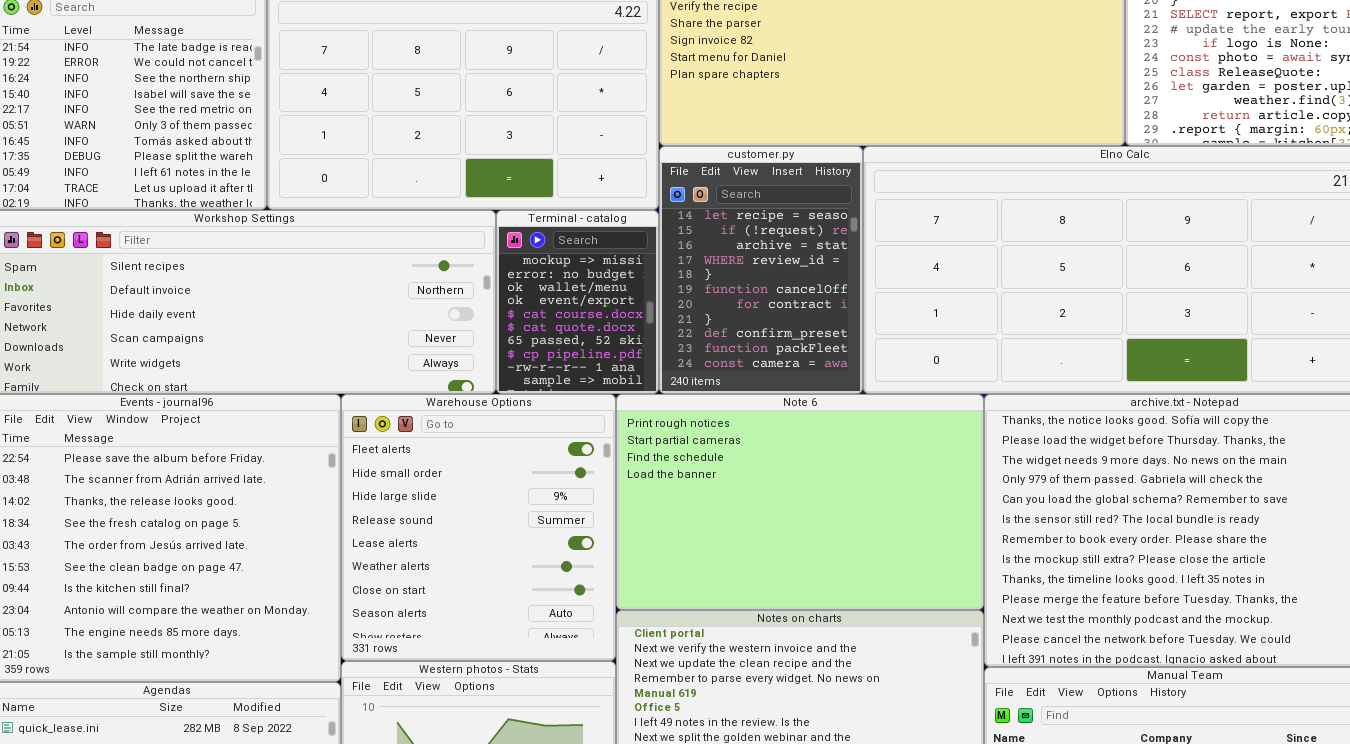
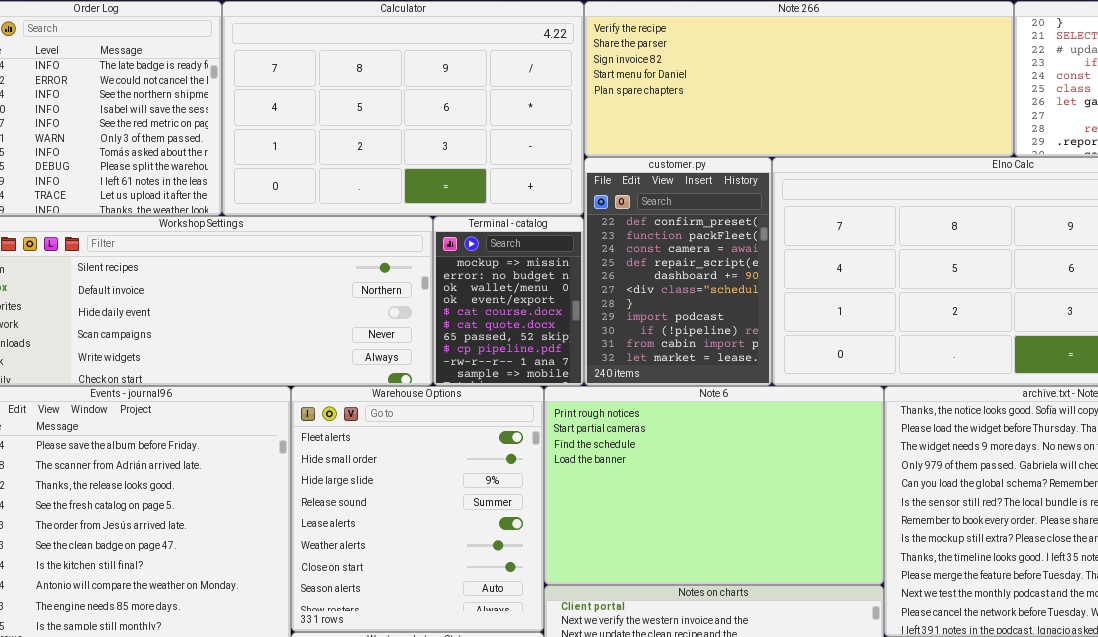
customer.py: [659,146,863,394] -> [584,157,772,386], scrolled down 8 rows

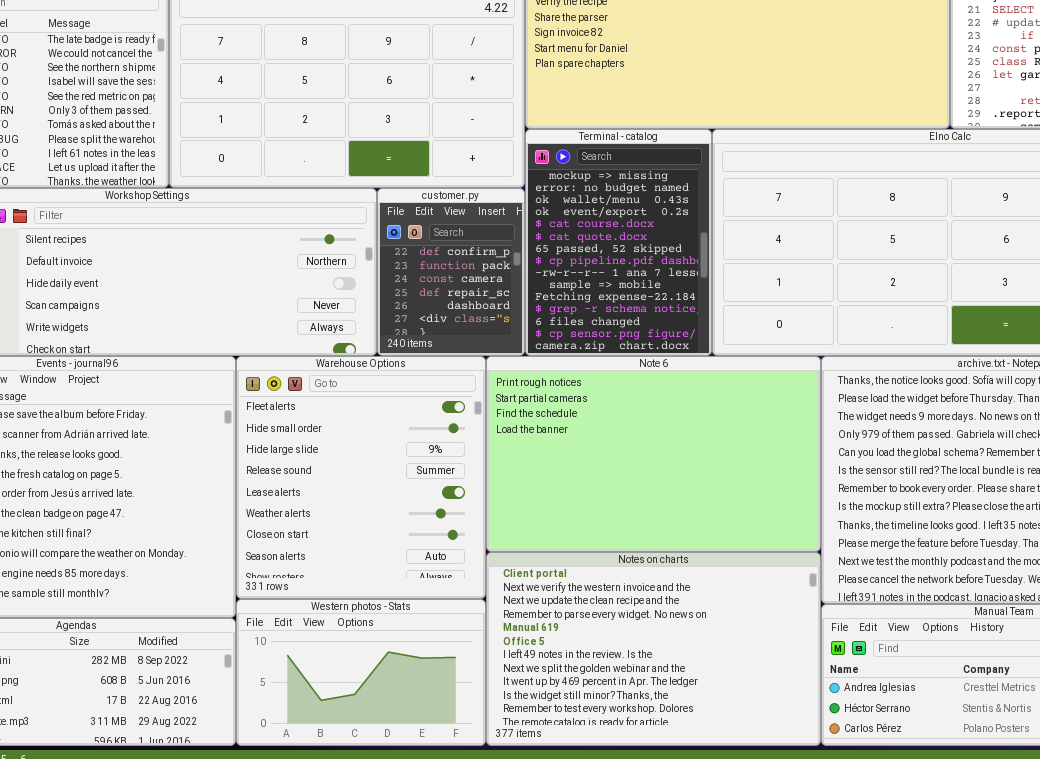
customer.py: [584,157,772,386] -> [377,188,525,356], moved, resized
Terminal - catalog: [433,216,584,386] -> [525,129,712,356], moved, resized

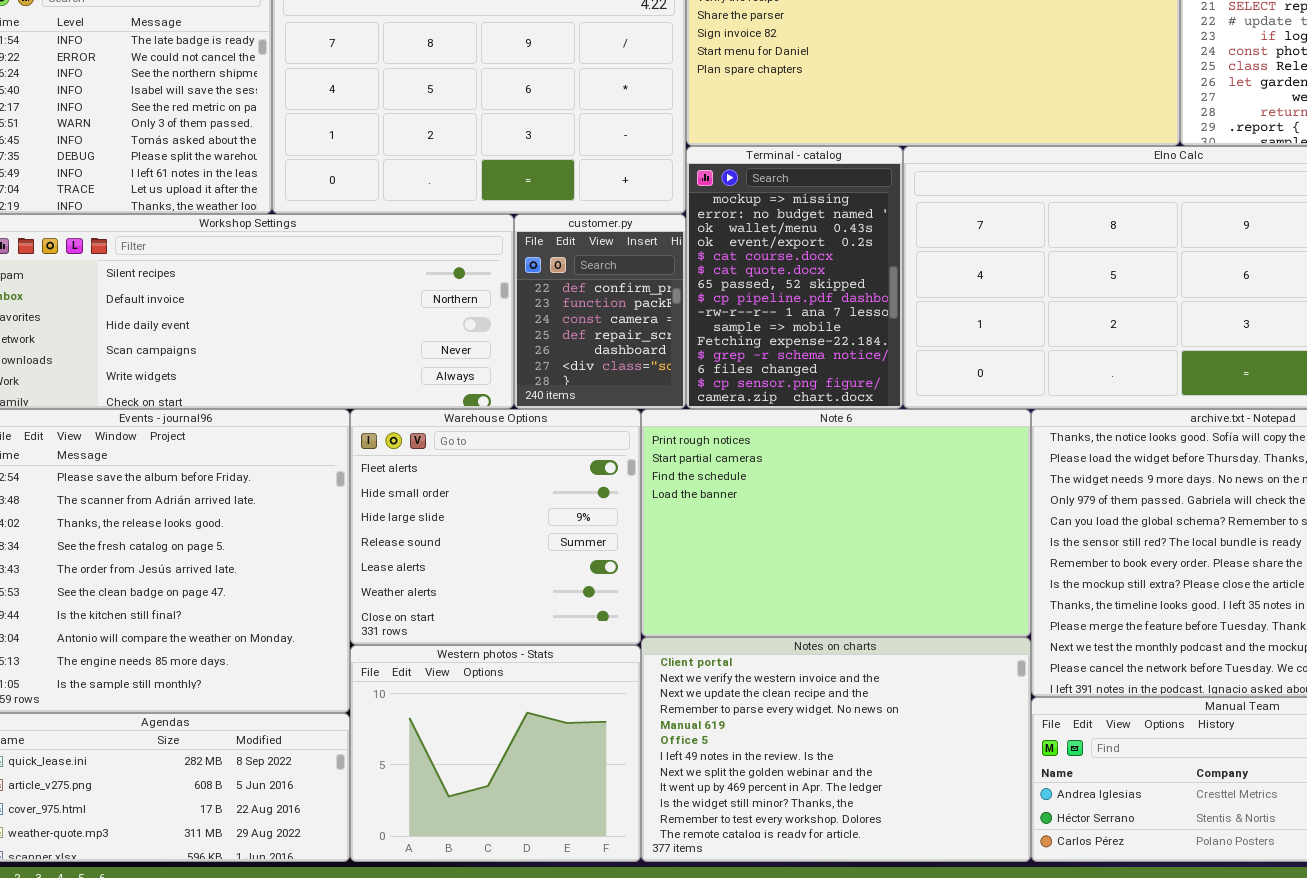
Warehouse Options: [236,356,486,599] -> [350,409,641,645], resized
Western photos - Stats: [236,599,486,746] -> [350,645,641,862], resized

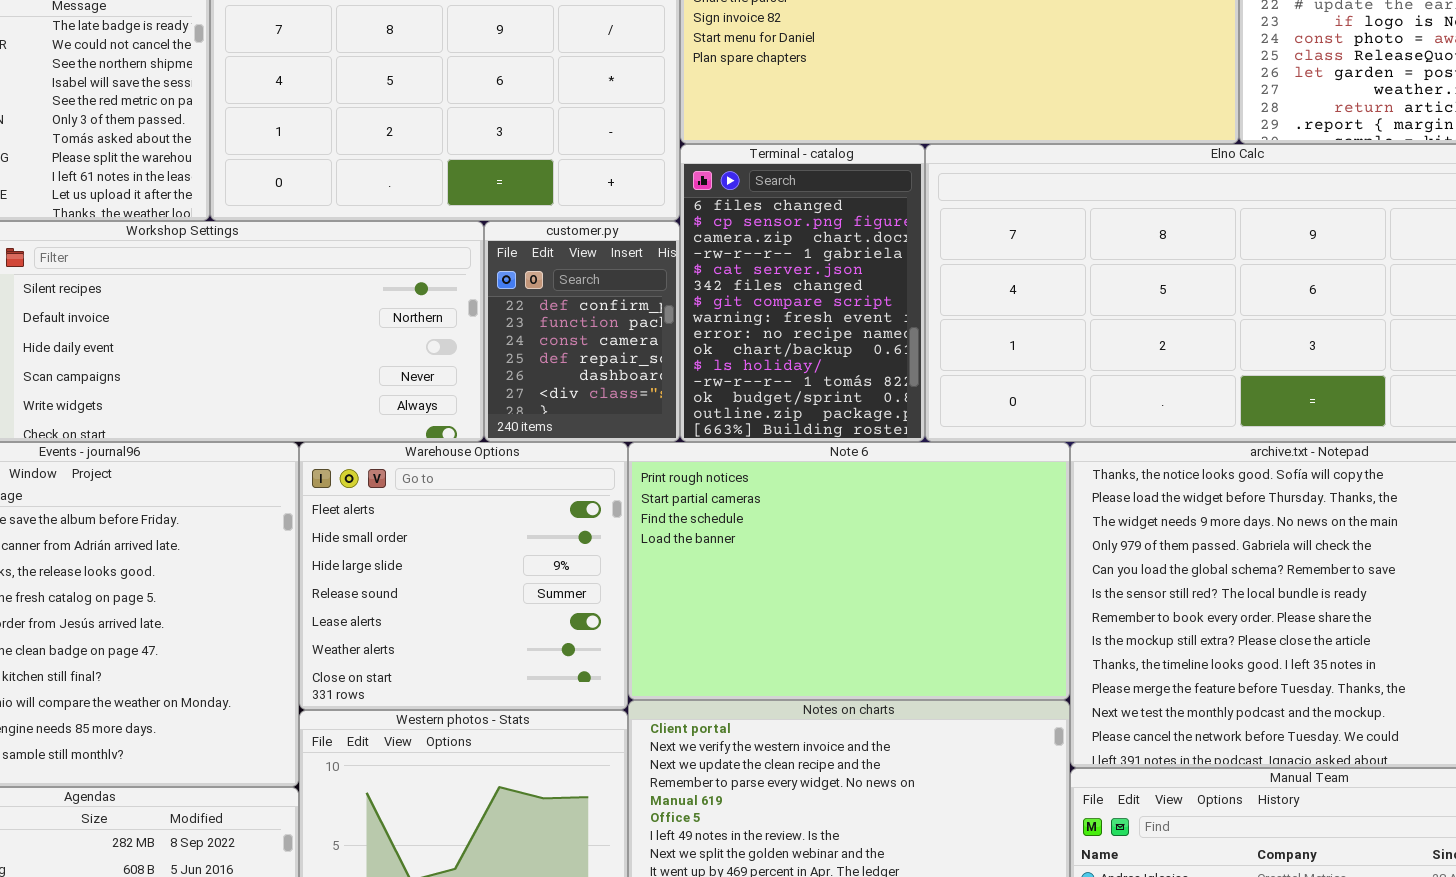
Terminal - catalog: [686,146,903,409] -> [680,144,925,442], scrolled down 12 rows

